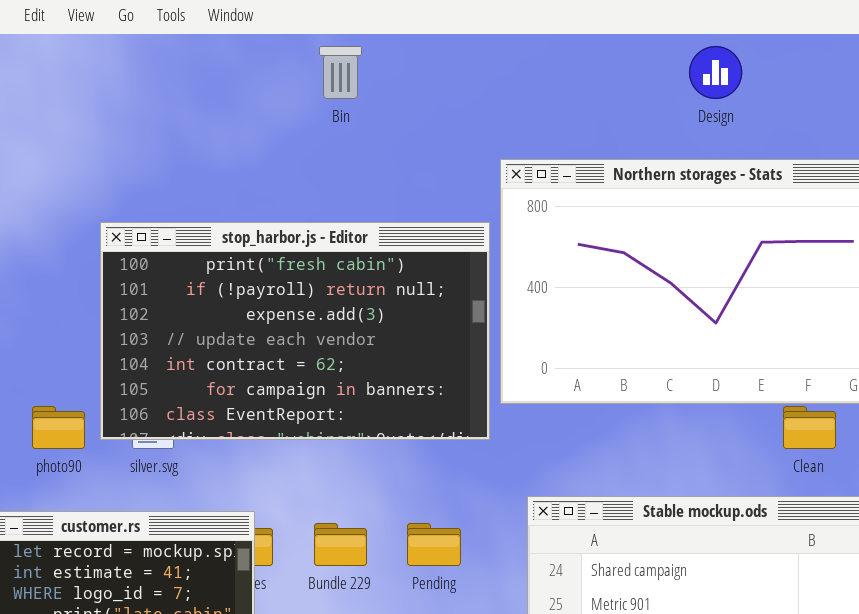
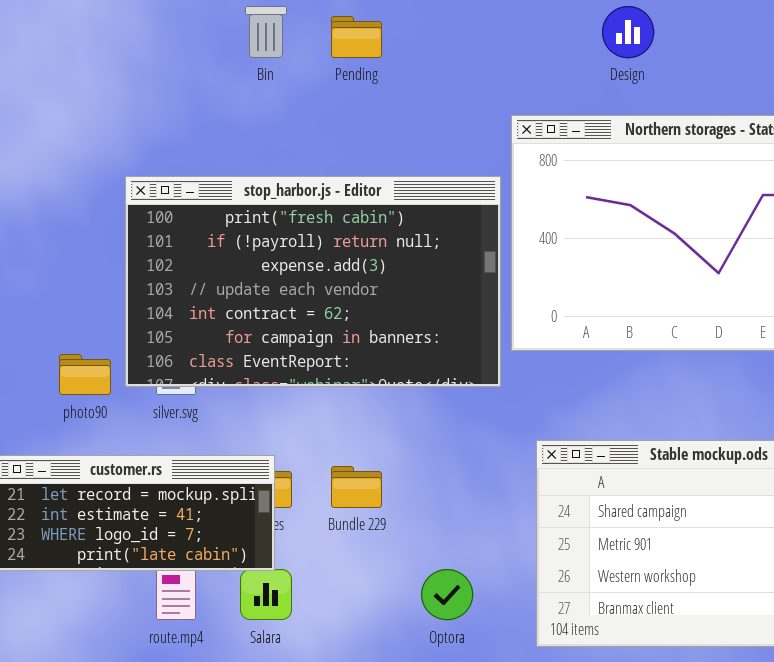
Bin: [319,46,362,99] -> [245,6,287,58], moved
Design: [689,46,742,99] -> [602,6,654,58], moved
Pending: [407,523,461,566] -> [331,16,382,58], moved

